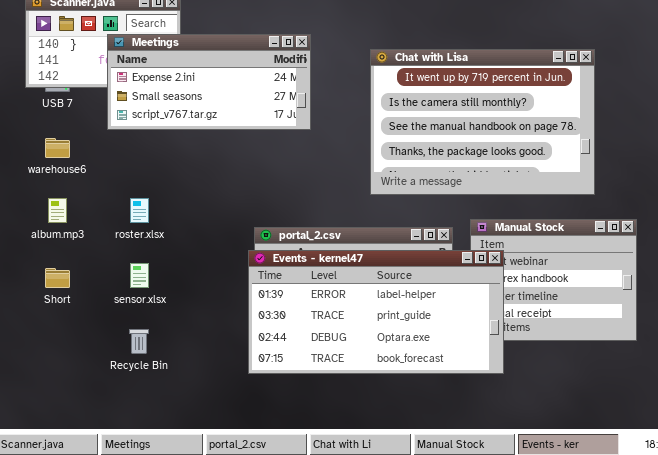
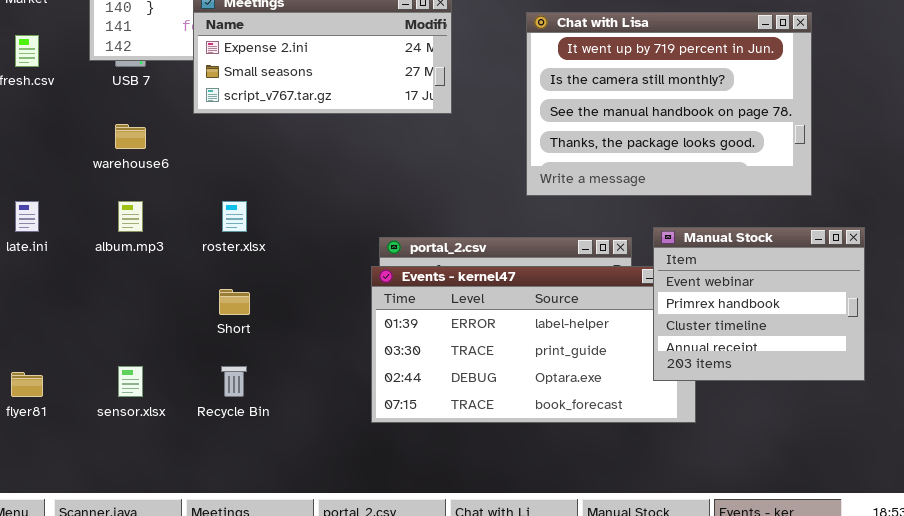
Manual Stock: [470,219,637,341] -> [653,227,865,381], raised
sensor.xlsx: [130,263,149,288] -> [118,366,143,397], moved
Short: [45,268,70,288] -> [219,289,250,315], moved

